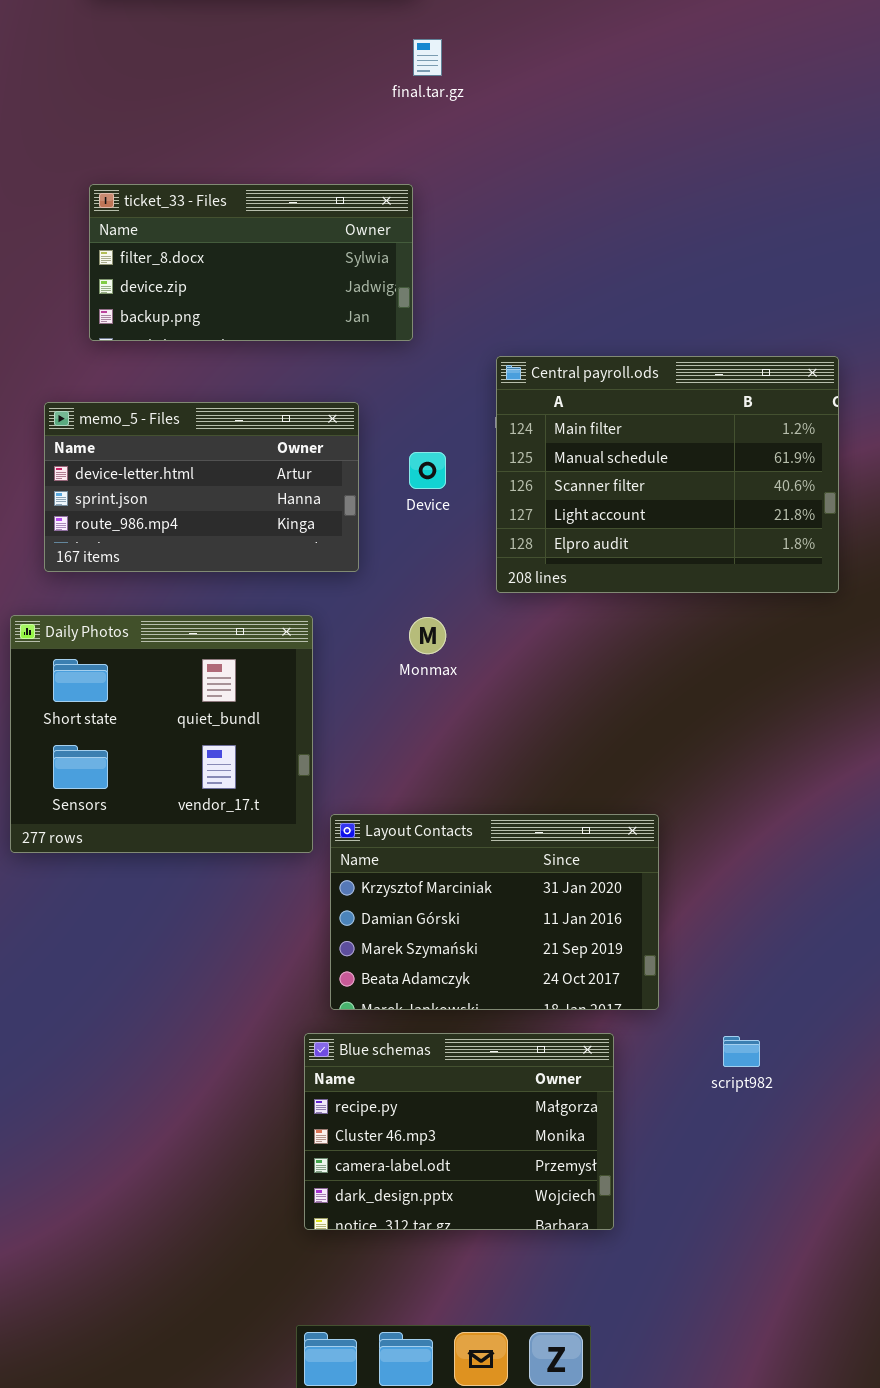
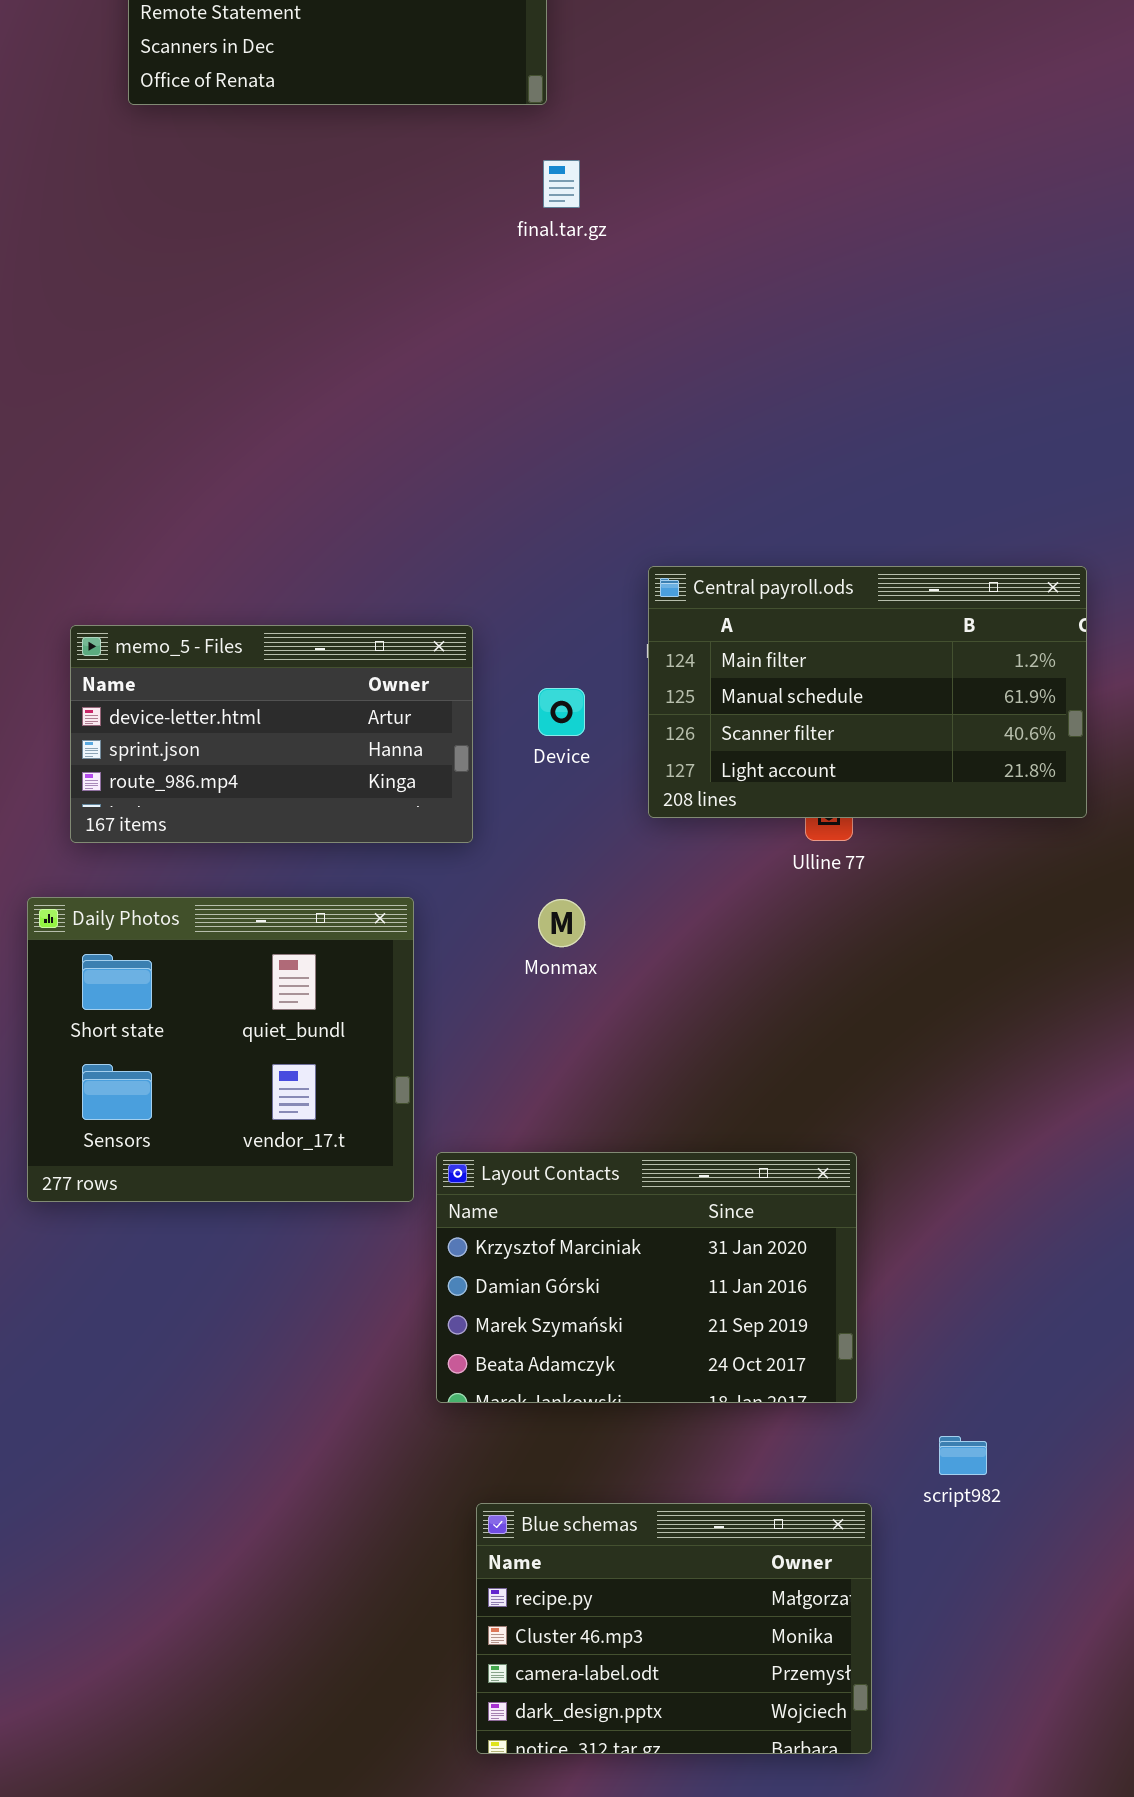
ticket_33 - Files: [89,184,413,341] -> none, closed
Central payroll.ods: [496,356,839,593] -> [648,566,1087,818], resized
Blue schemas: [304,1033,614,1230] -> [476,1503,872,1754], moved

